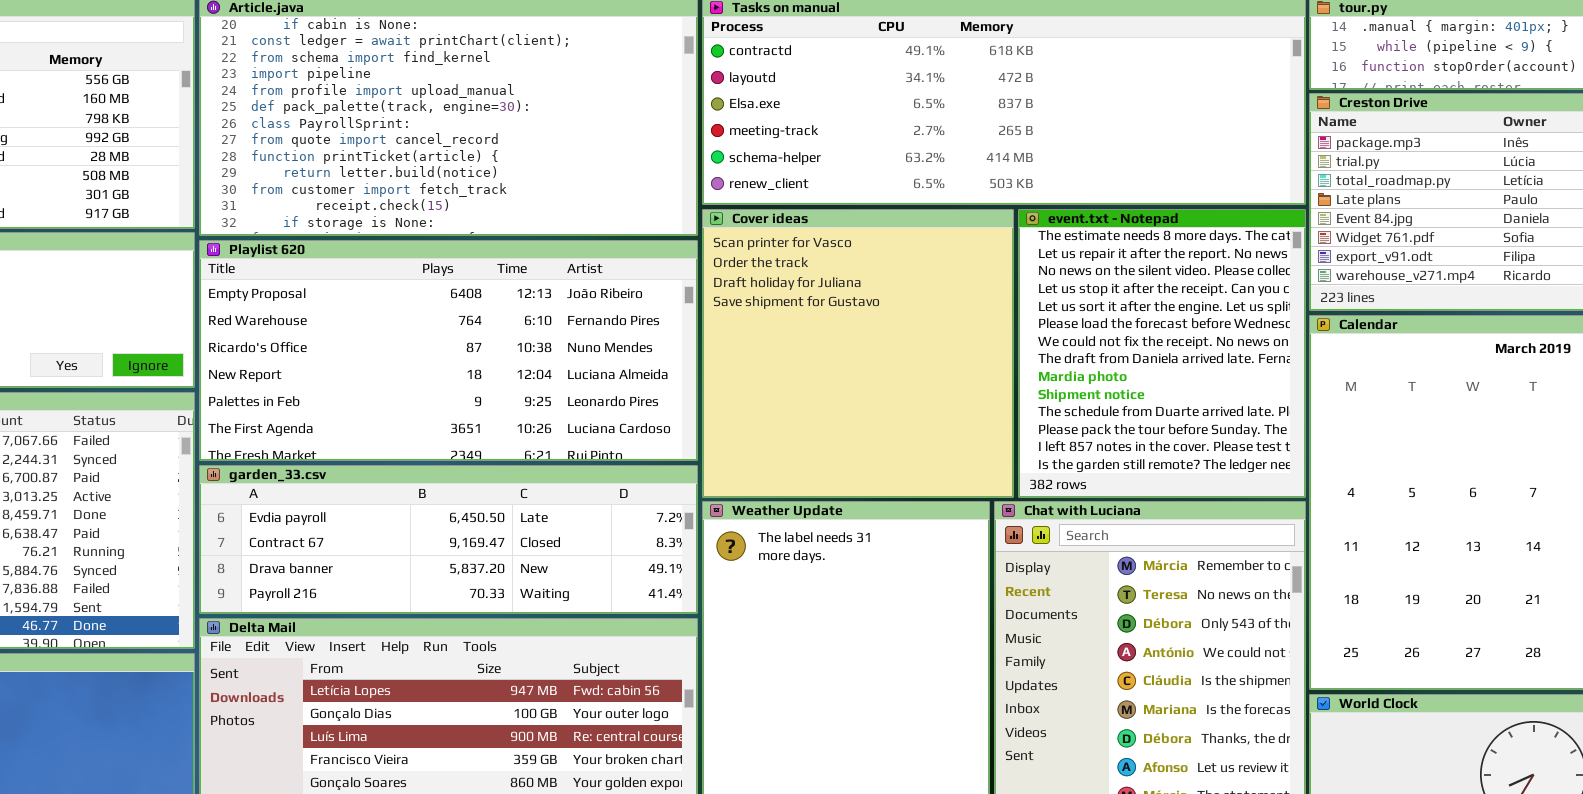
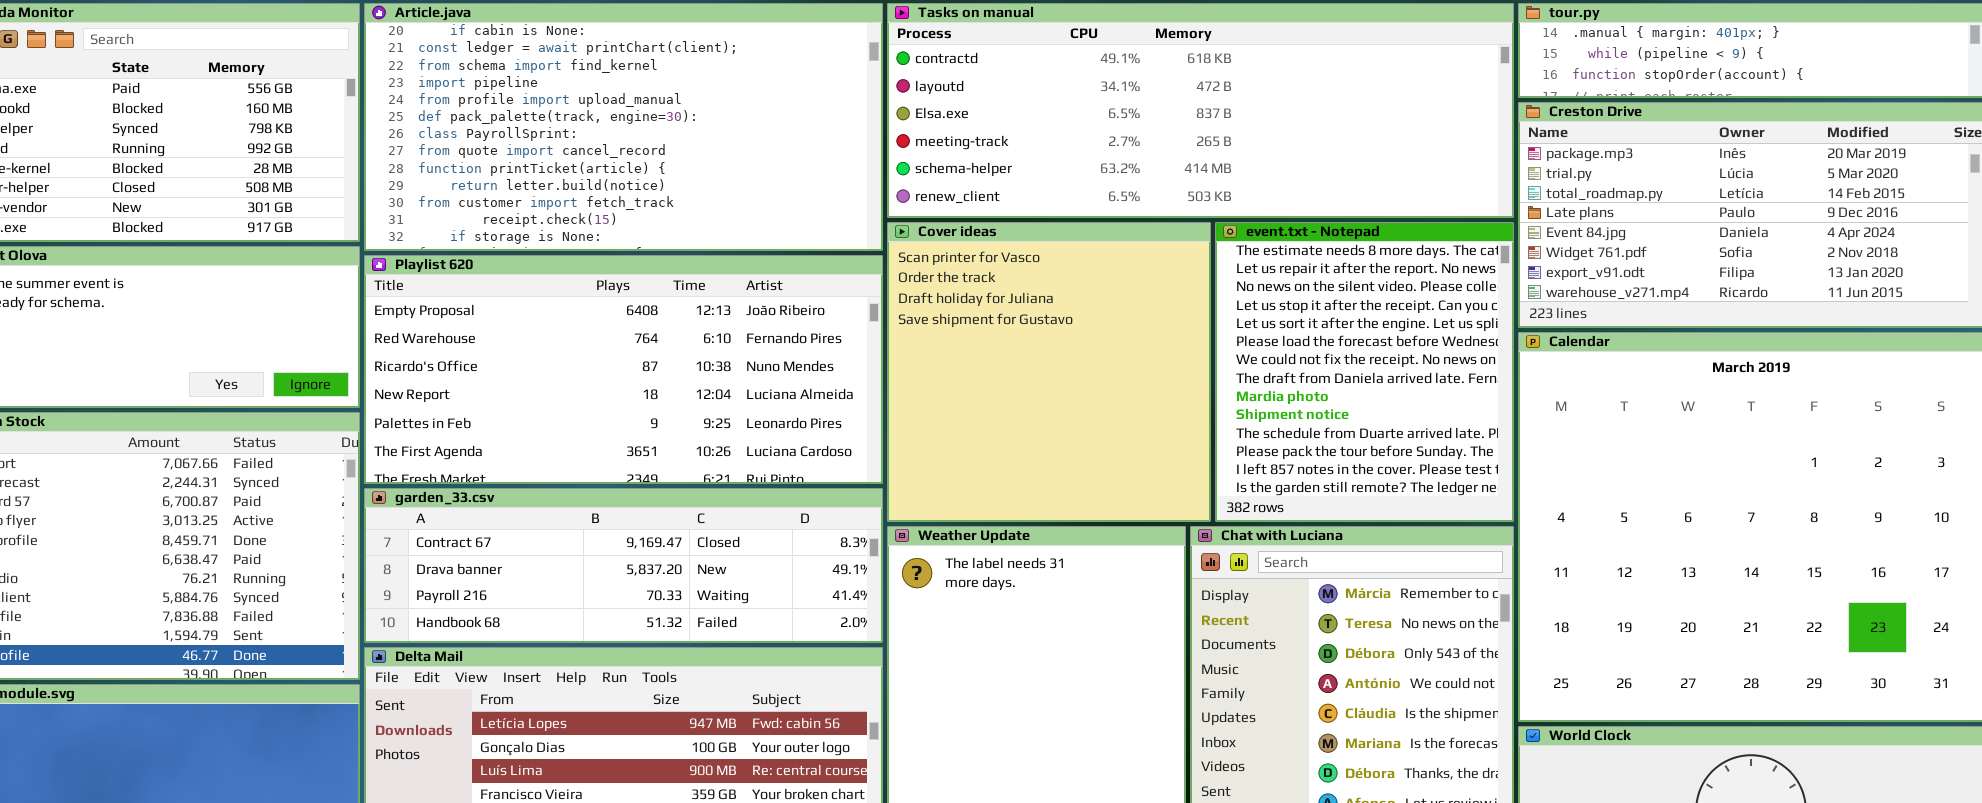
garden_33.csv: [199,465,698,614] -> [364,488,883,643], scrolled down 1 row

